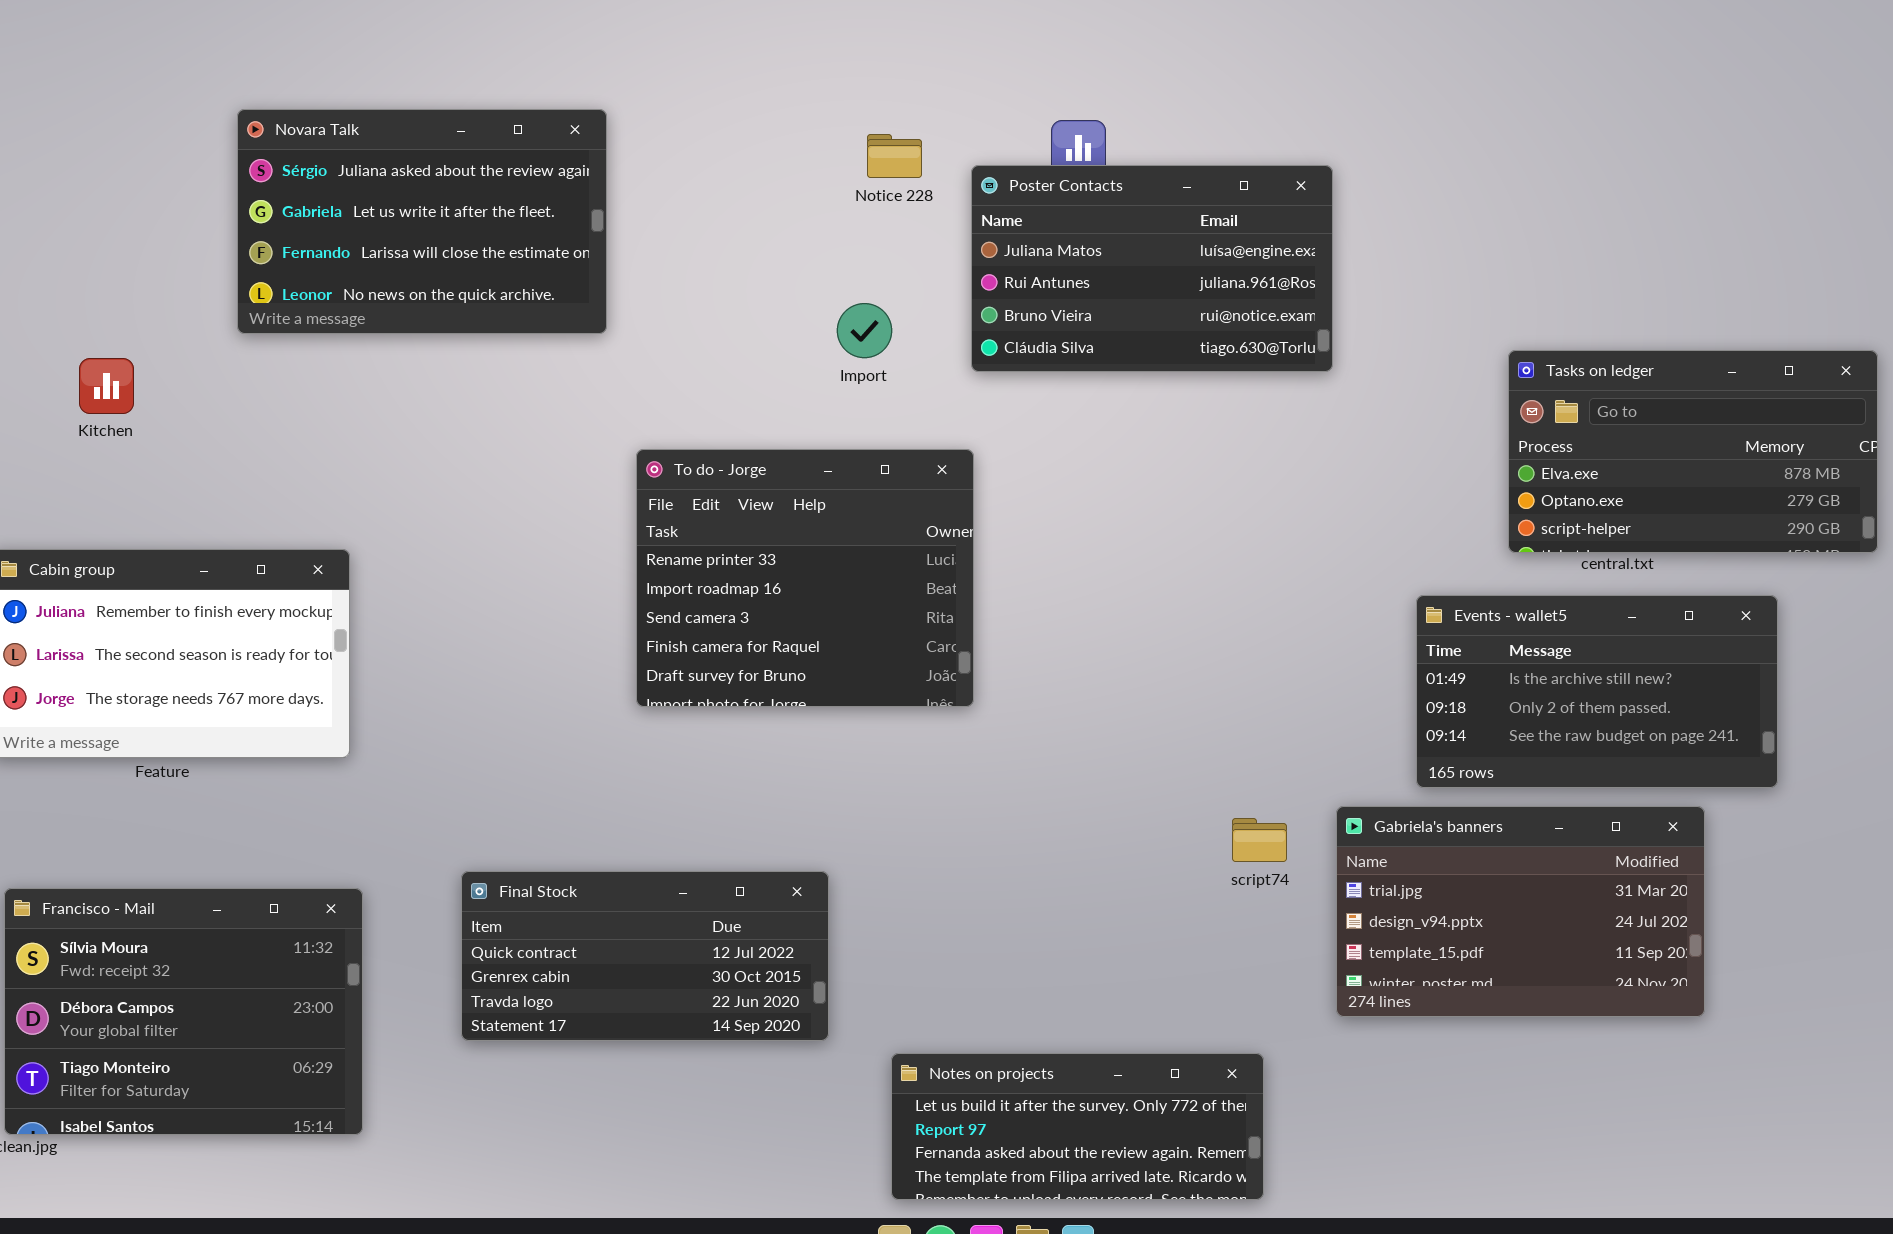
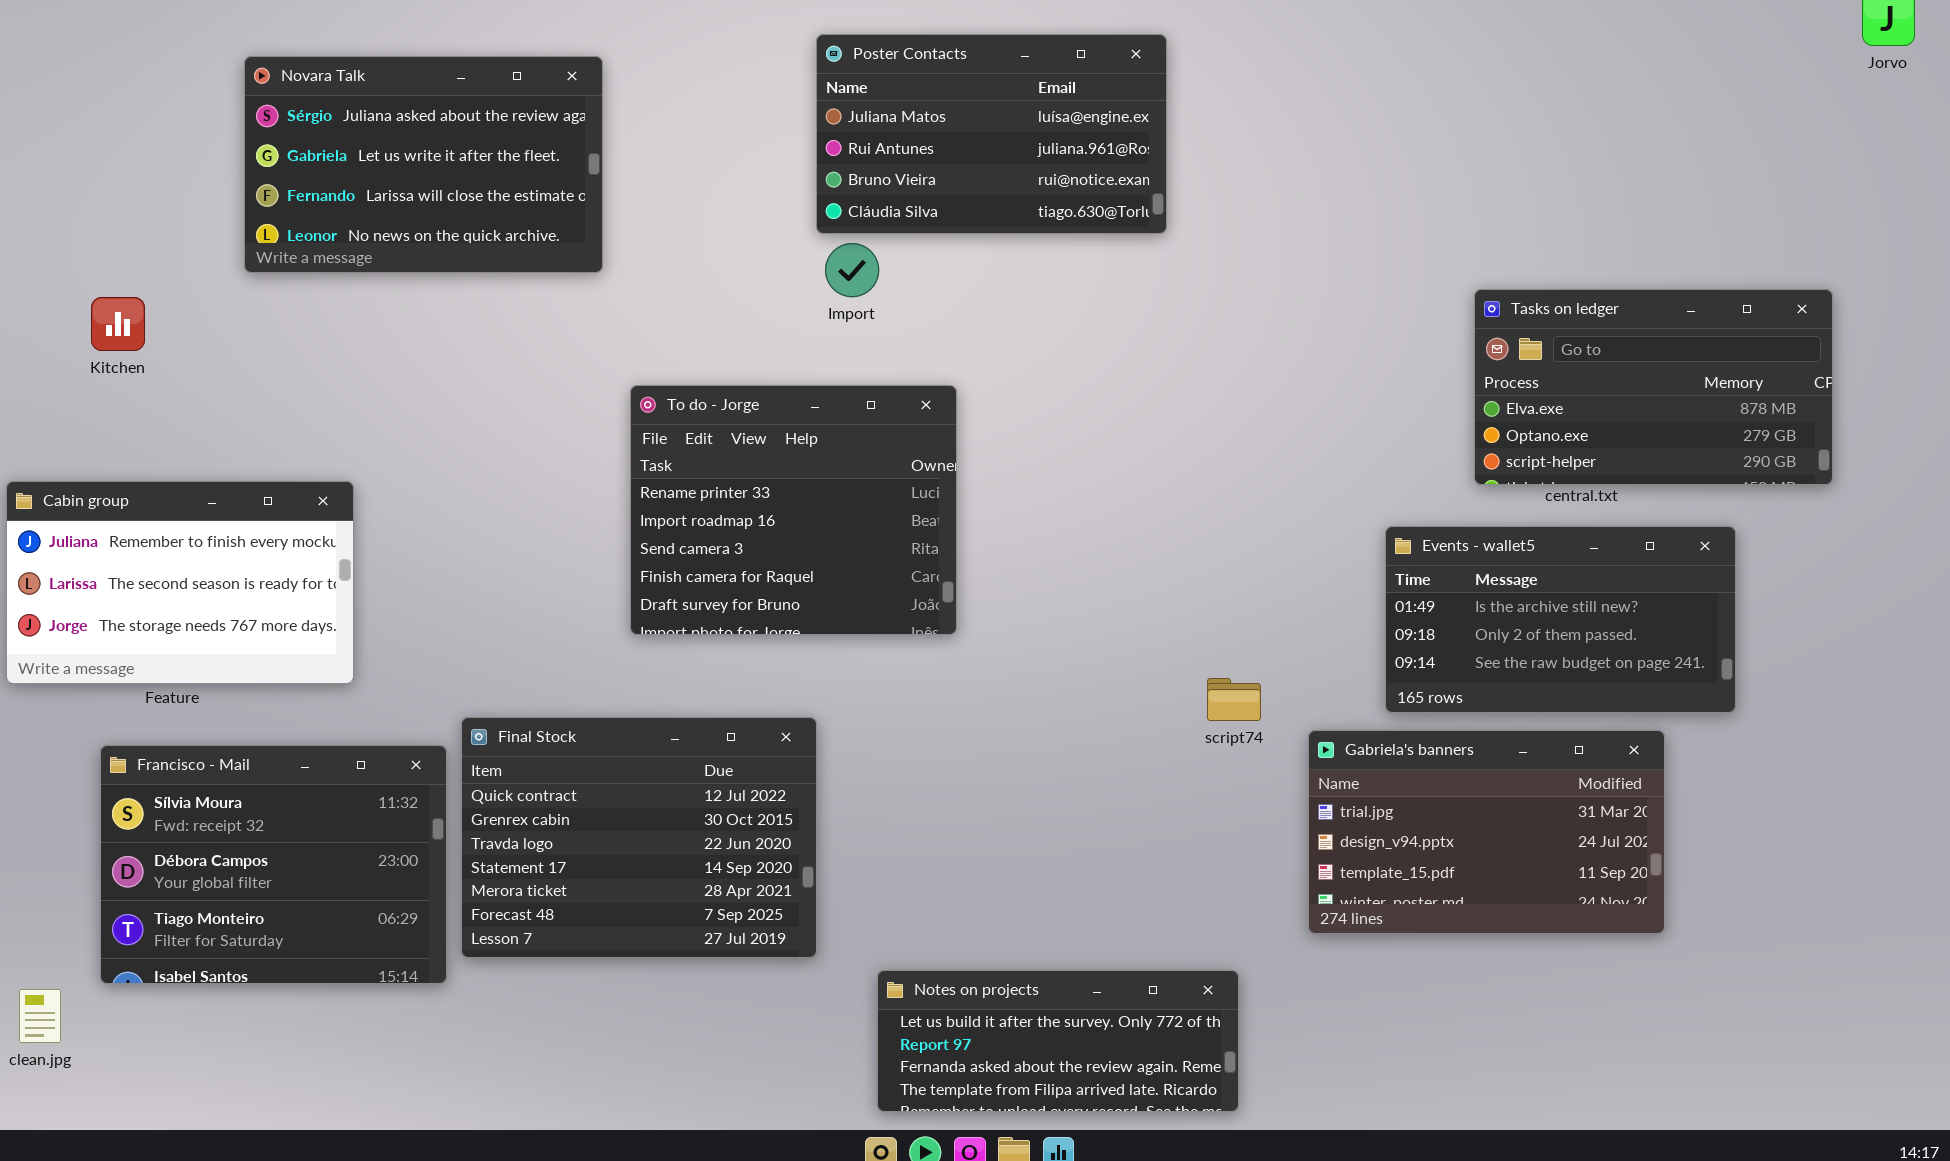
Poster Contacts: [971,165,1333,372] -> [816,34,1167,234], moved
script74: [1232,818,1287,862] -> [1207,678,1261,721], moved
Final Stock: [461,871,829,1041] -> [461,717,817,958], resized
Francisco - Mail: [4,888,363,1135] -> [100,745,447,984], moved

